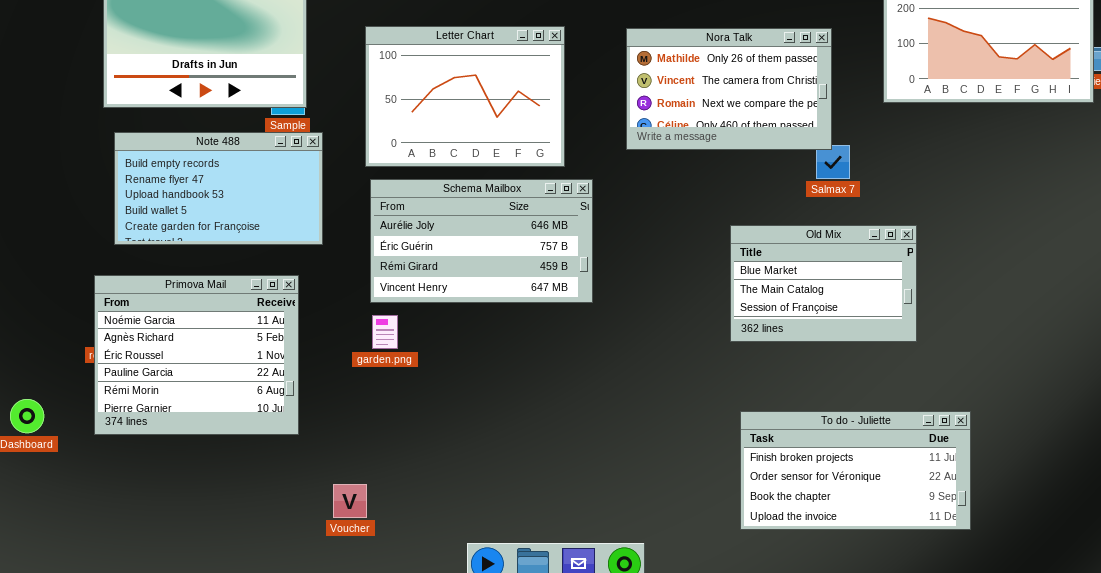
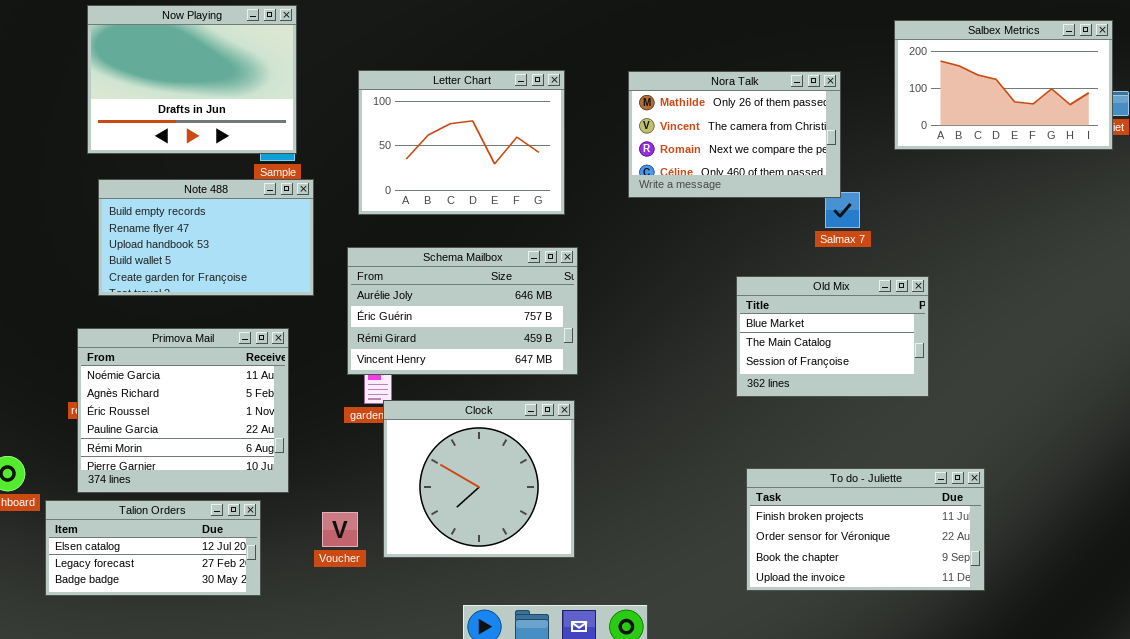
Schema Mailbox: [370,179,593,303] -> [347,247,578,375], moved
Clock: none -> [383,400,575,558], opened
Talion Orders: none -> [45,500,261,596], opened
Voucher: [333,484,367,518] -> [322,512,358,547], moved

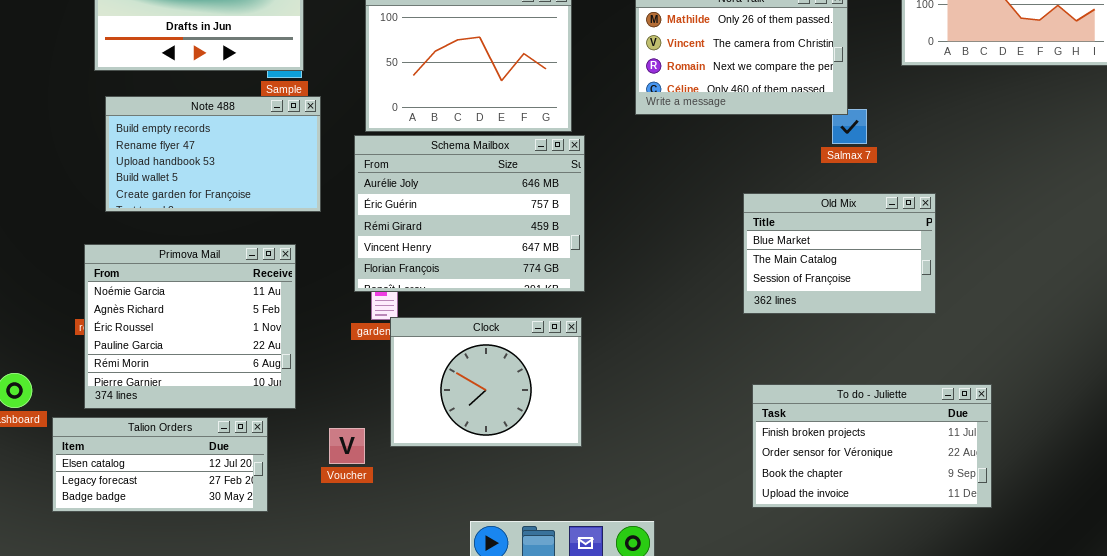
Schema Mailbox: [347,247,578,375] -> [354,135,585,292], resized
Clock: [383,400,575,558] -> [390,317,582,447], resized

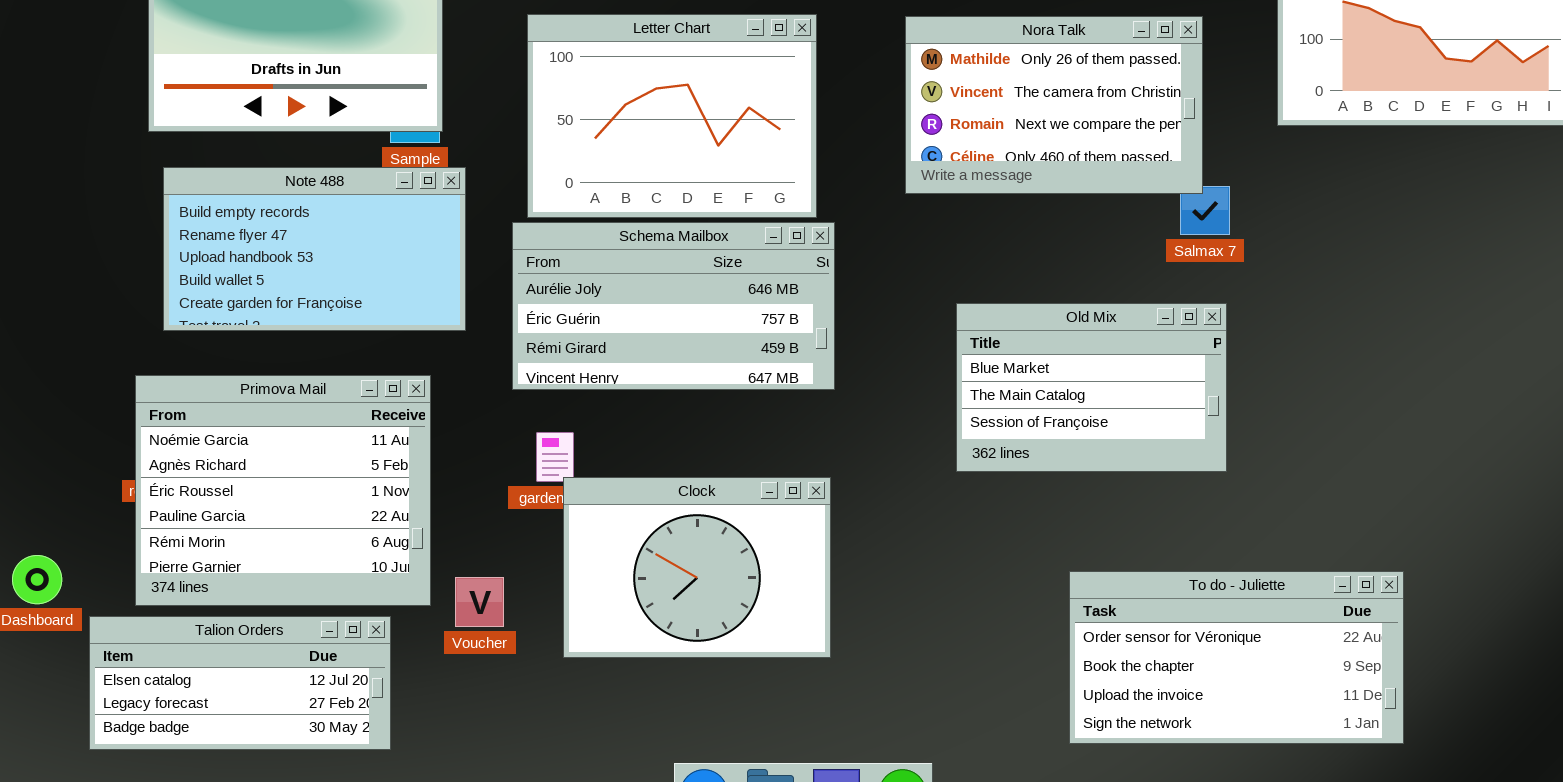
Schema Mailbox: [354,135,585,292] -> [512,222,835,390], resized
Old Mix: [743,193,936,314] -> [956,303,1227,472], moved
To do - Juliette: [752,384,992,508] -> [1069,571,1404,744], scrolled down 1 row
Voucher: [329,428,365,464] -> [455,577,504,627], moved

